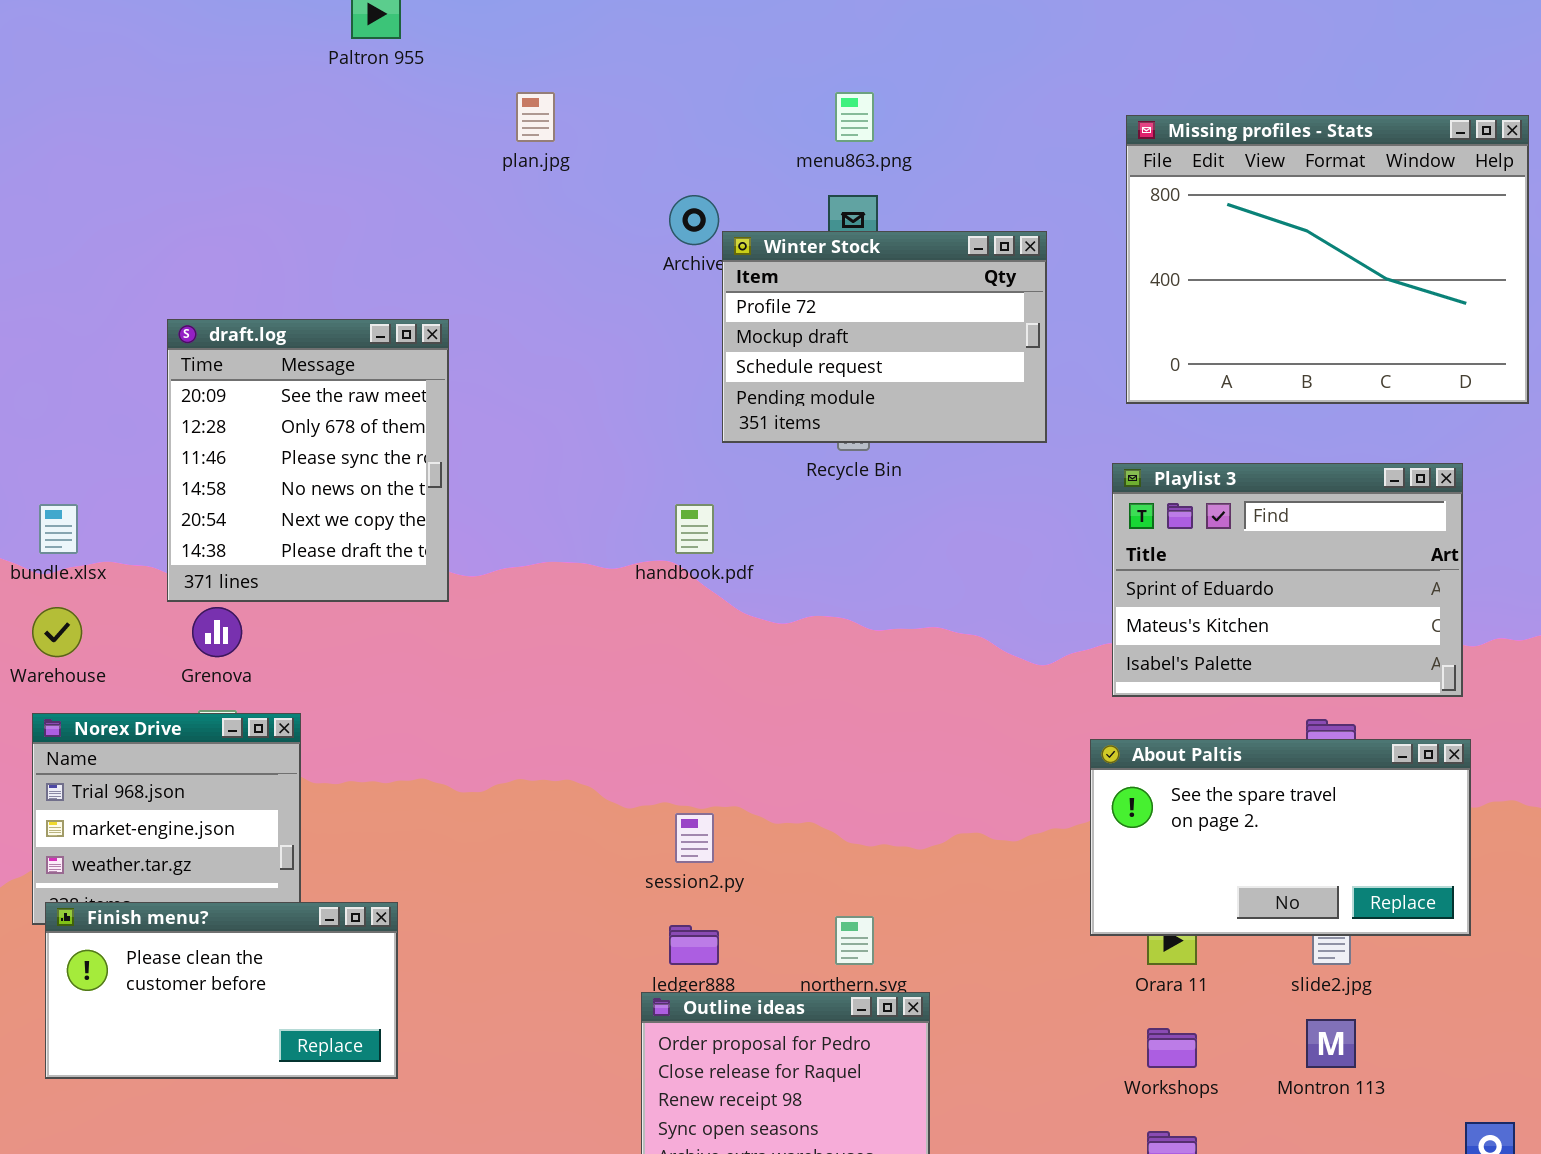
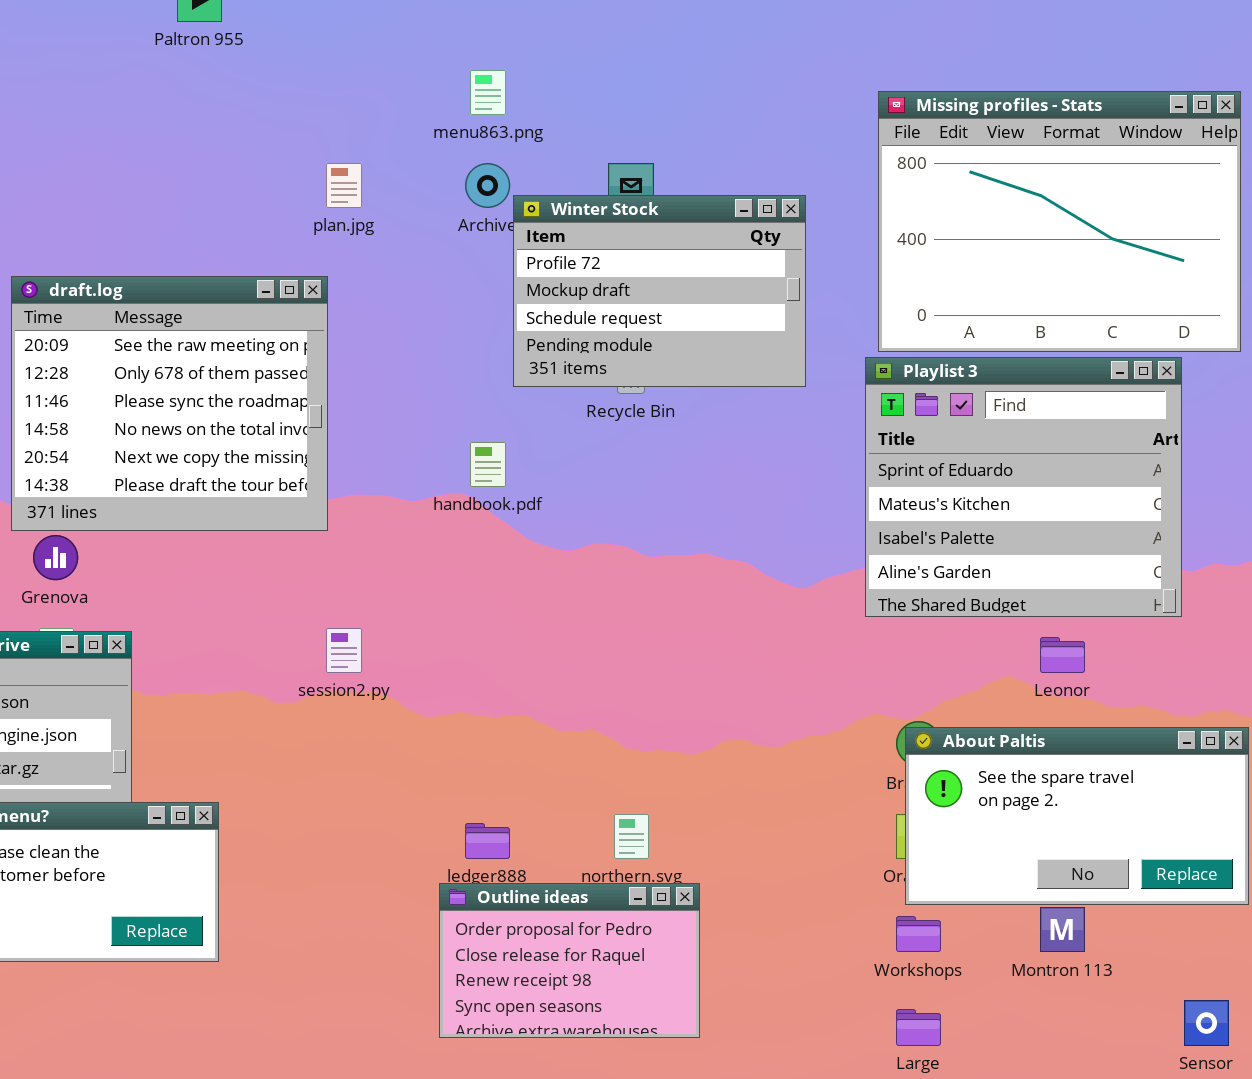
plan.jpg: [516,92,555,142] -> [326,163,362,208], moved
menu863.png: [835,92,874,142] -> [470,70,506,115], moved
draft.log: [167,319,449,602] -> [11,276,328,531], resized
Playlist 3: [1112,463,1463,697] -> [865,357,1182,617], resized
About Paltis: [1090,739,1471,936] -> [905,727,1249,905], moved
session2.py: [675,813,714,863] -> [326,628,362,673], moved

